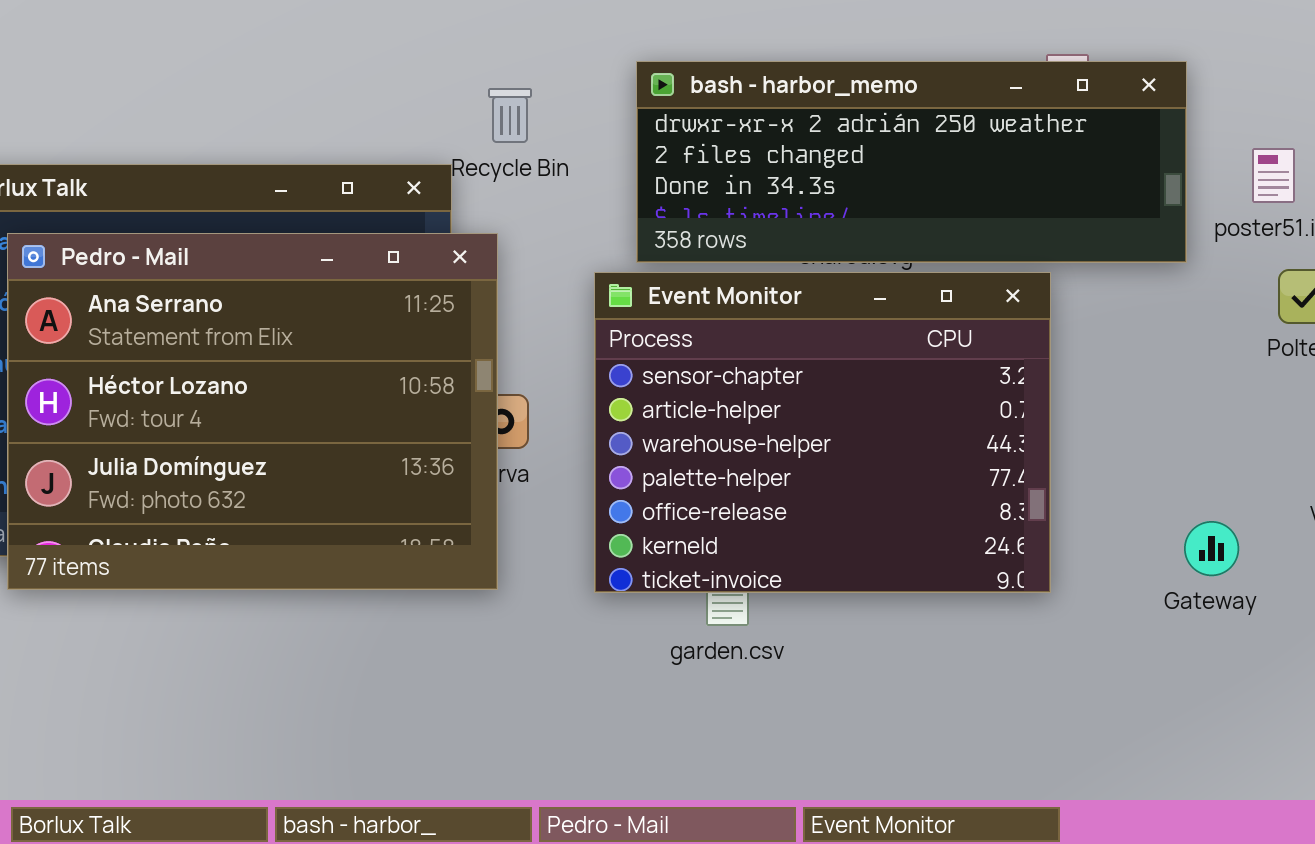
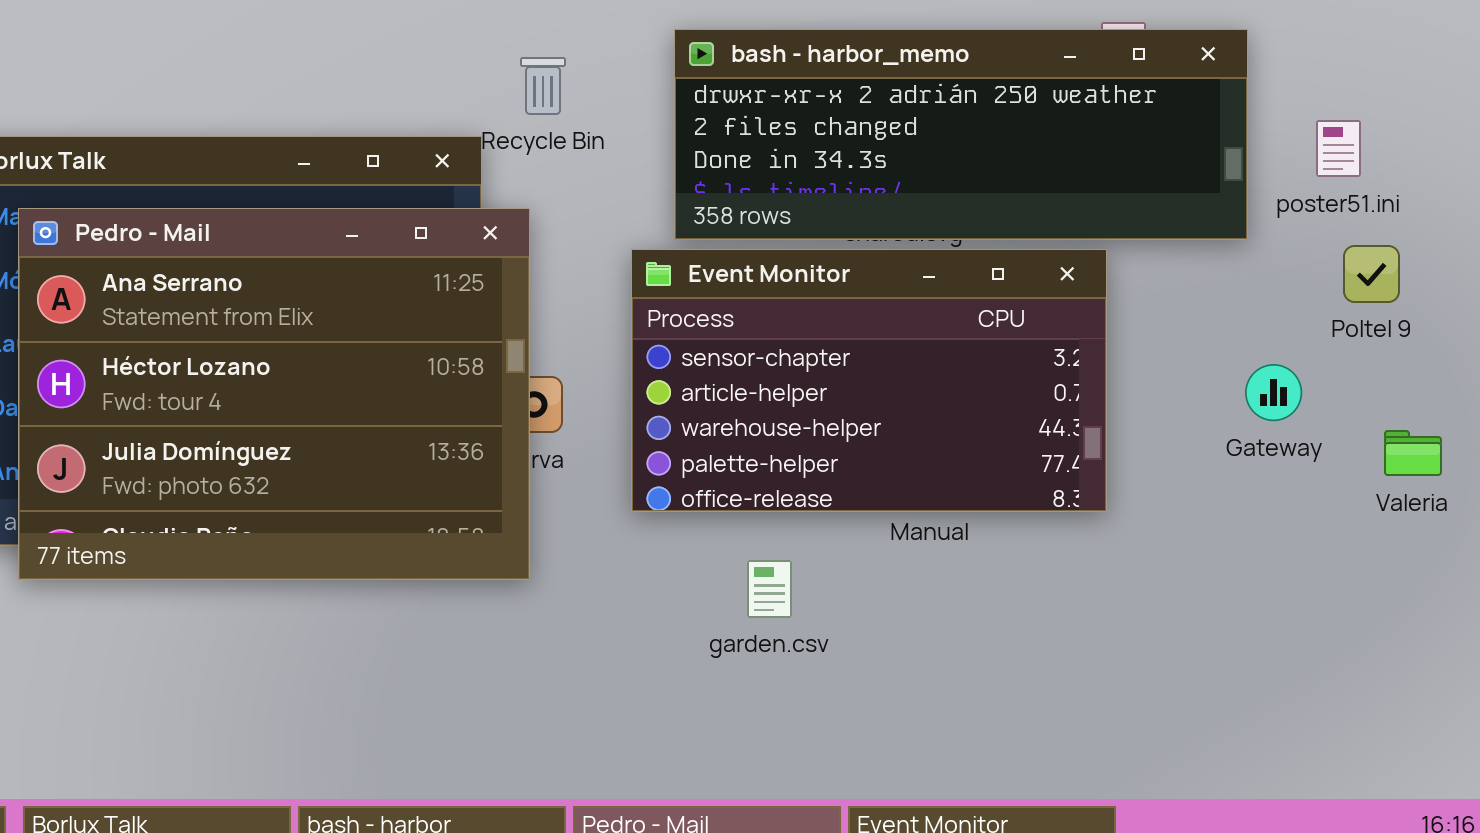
Event Monitor: [594,272,1051,593] -> [631,249,1107,512], resized
Gateway: [1184,521,1239,576] -> [1245,364,1302,421], moved

